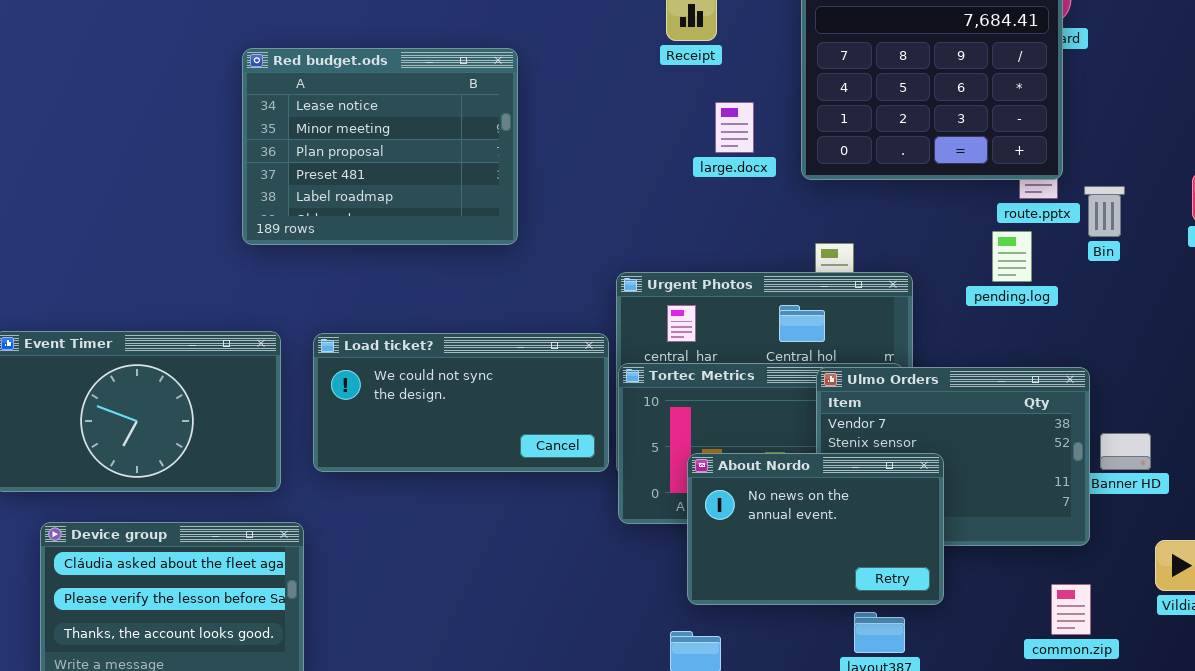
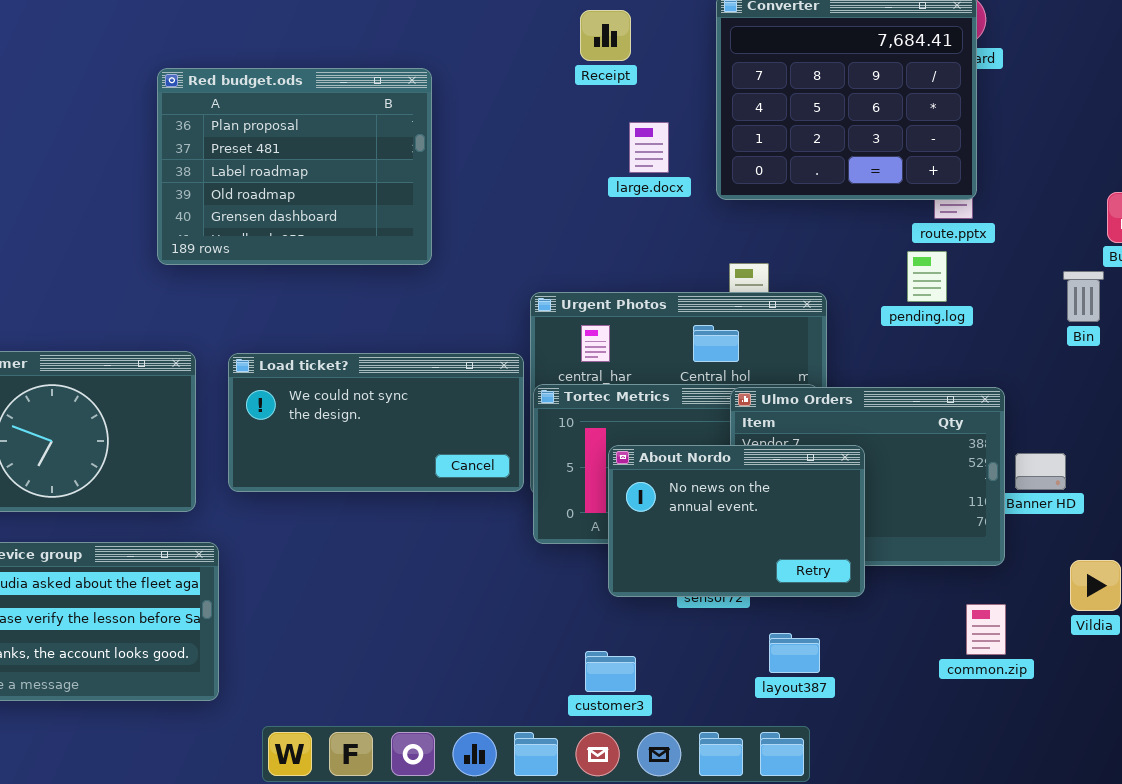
Red budget.ods: [242,48,518,245] -> [157,68,432,265], scrolled down 2 rows
Bin: [1084,186,1125,237] -> [1063,271,1104,322], moved
About Nordo: [687,453,944,605] -> [608,445,865,597], moved

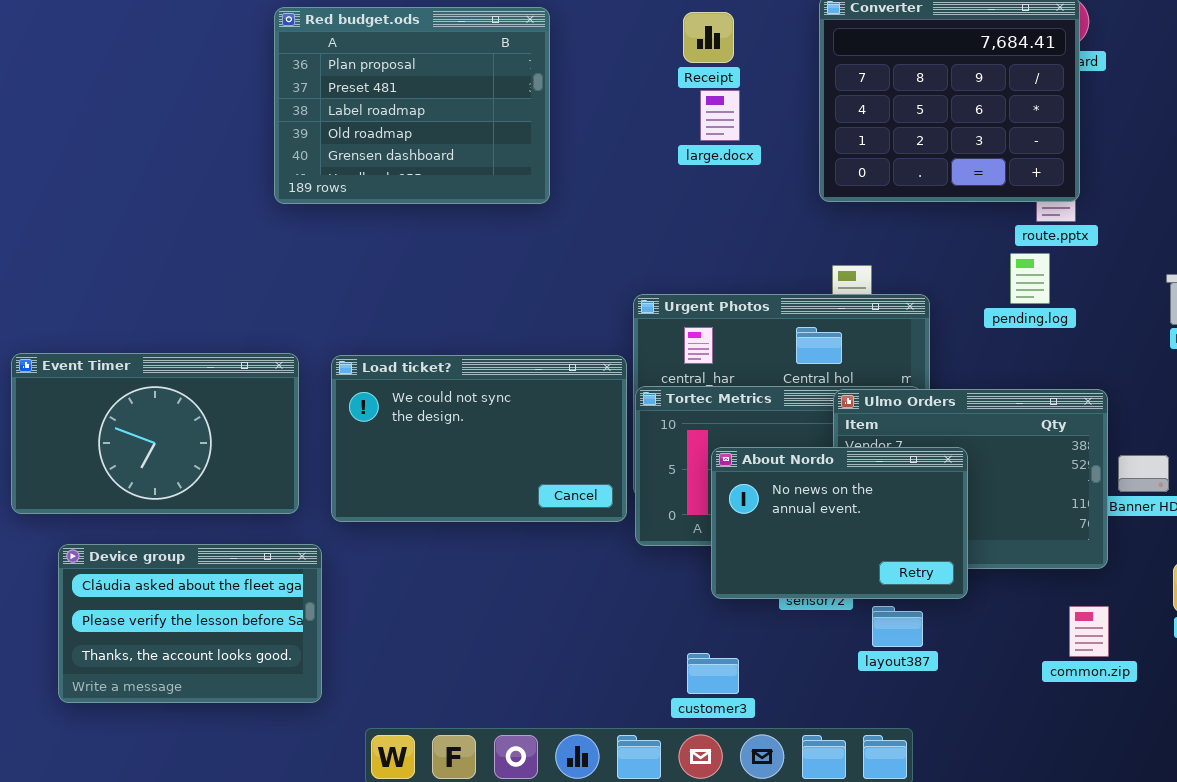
Red budget.ods: [157,68,432,265] -> [274,7,550,204], moved
large.docx: [629,122,669,173] -> [700,90,740,141], moved
Load ticket?: [228,353,524,492] -> [331,355,627,522], resized
layout387: [769,633,820,673] -> [872,606,923,647], moved

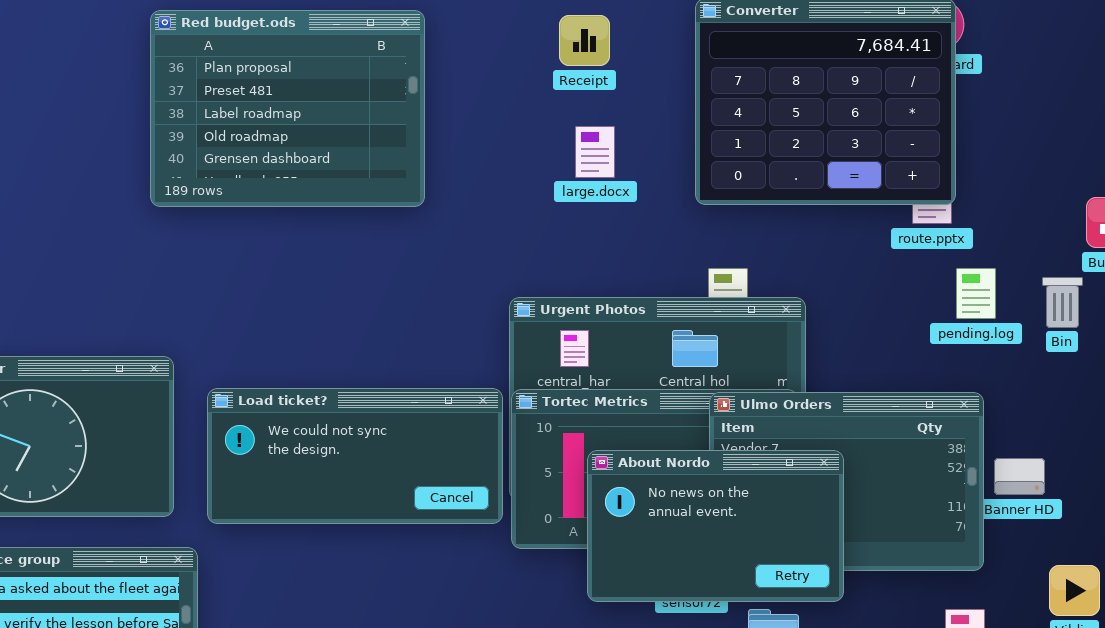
large.docx: [700,90,740,141] -> [575,126,615,178], moved
pending.log: [1010,253,1050,304] -> [956,268,996,319], moved
Load ticket?: [331,355,627,522] -> [207,388,503,524], resized

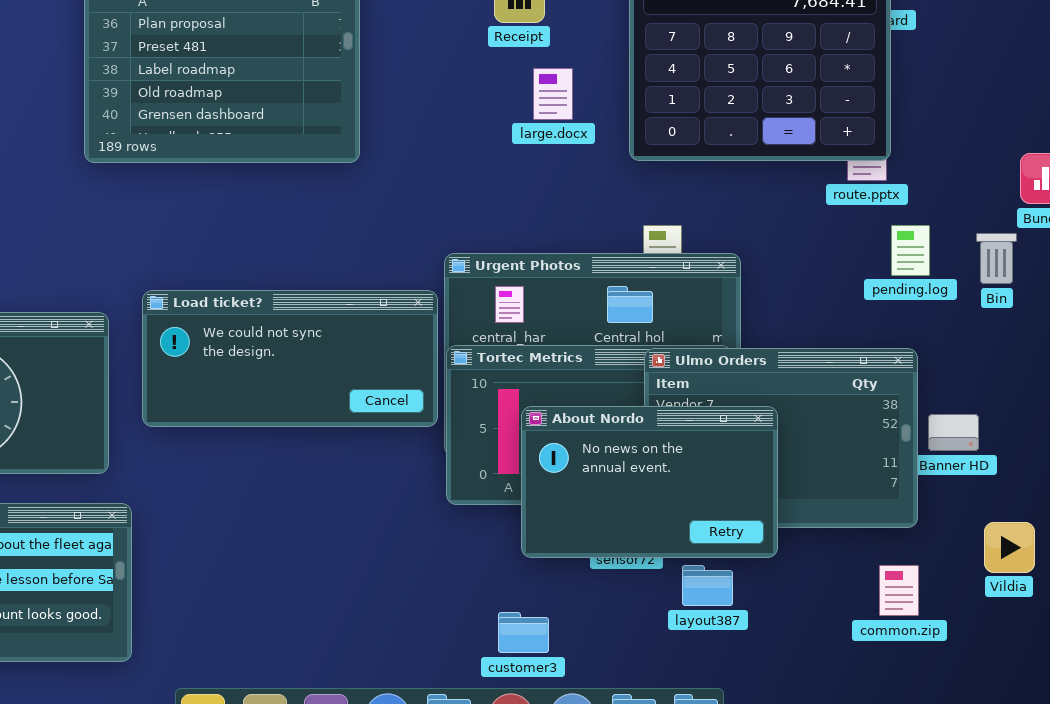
large.docx: [575,126,615,178] -> [533,68,573,120], moved
Load ticket?: [207,388,503,524] -> [142,290,438,427], moved

